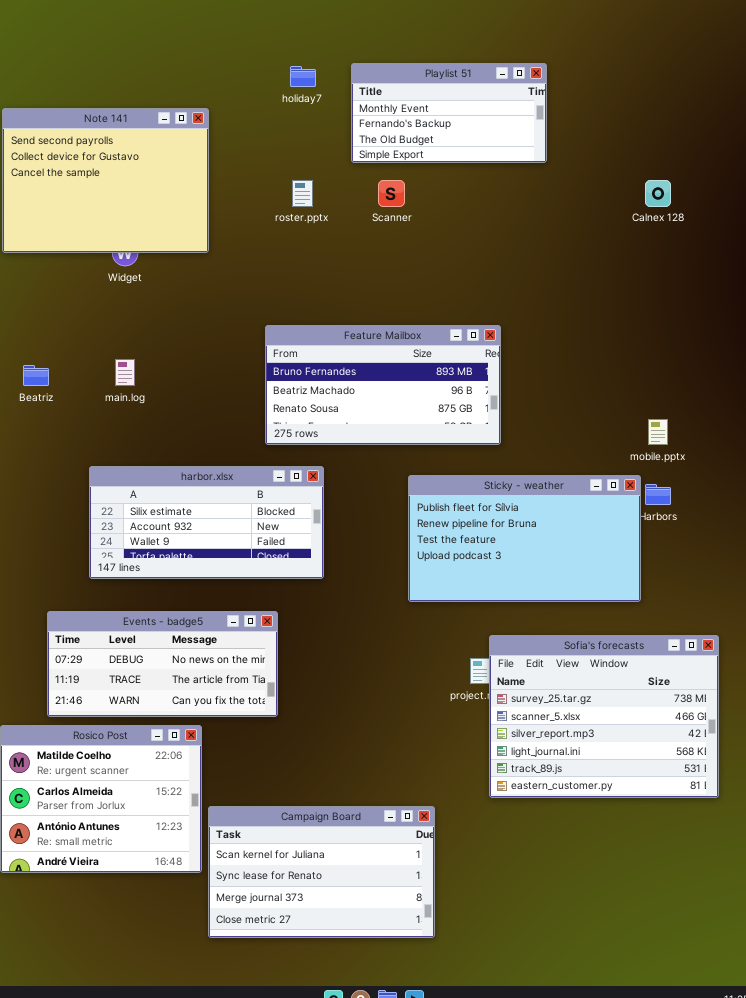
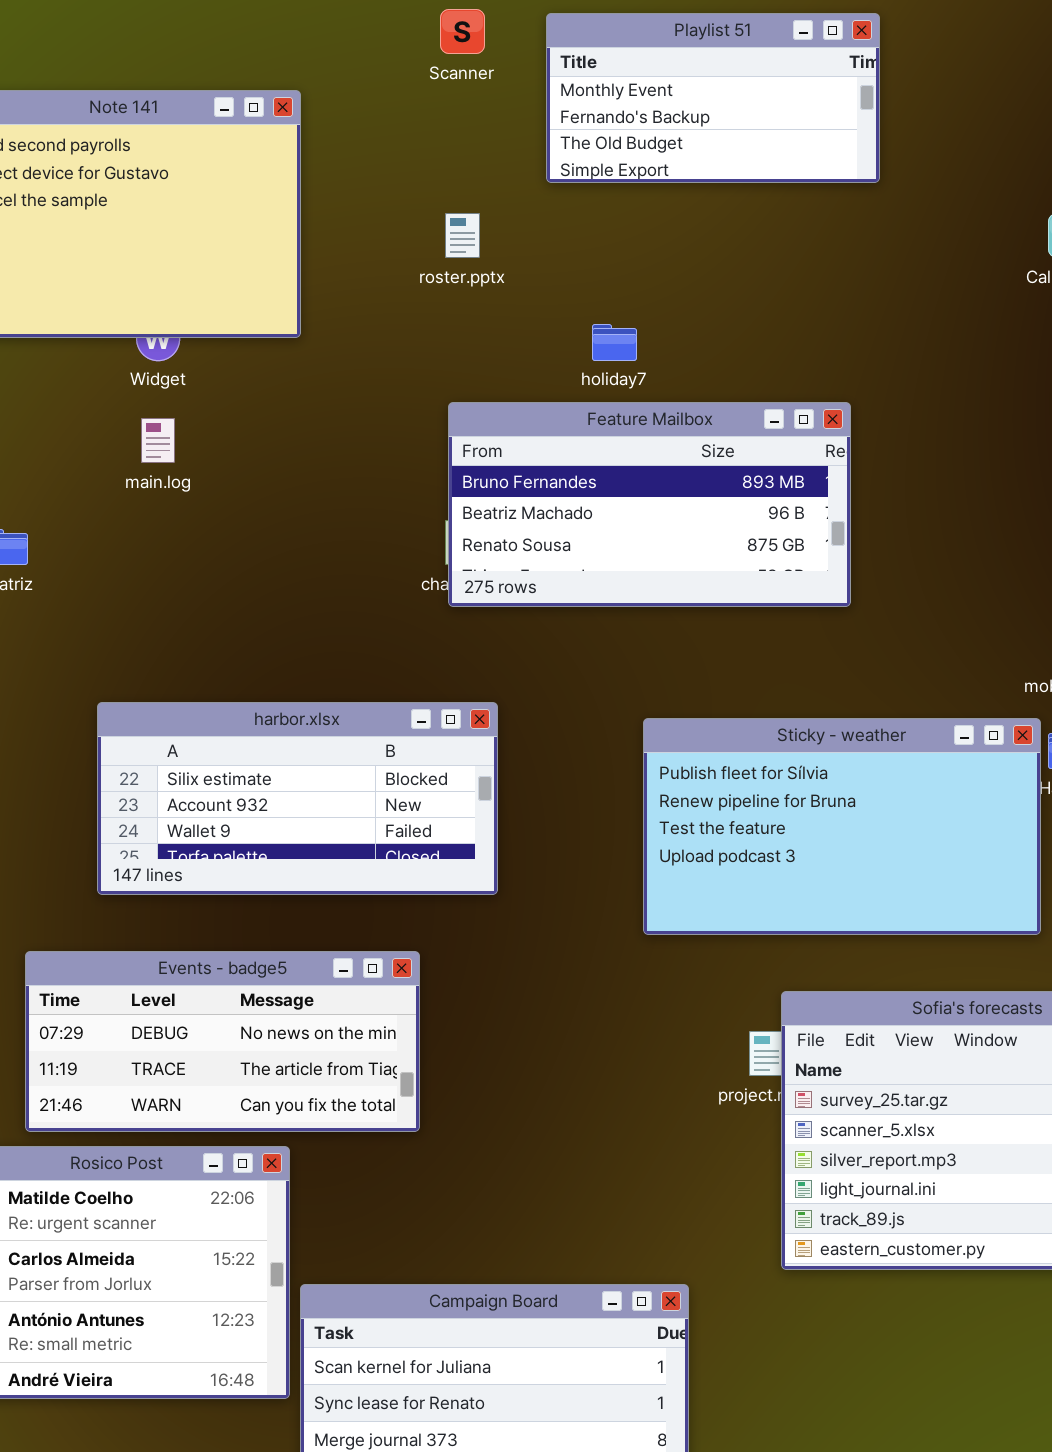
holiday7: [290,66,316,87] -> [592,324,637,361], moved
Scanner: [378,180,405,207] -> [440,9,485,54], moved
Feature Mailbox: [265,325,501,445] -> [448,402,851,607], moved
main.log: [115,359,135,386] -> [141,418,175,463], moved

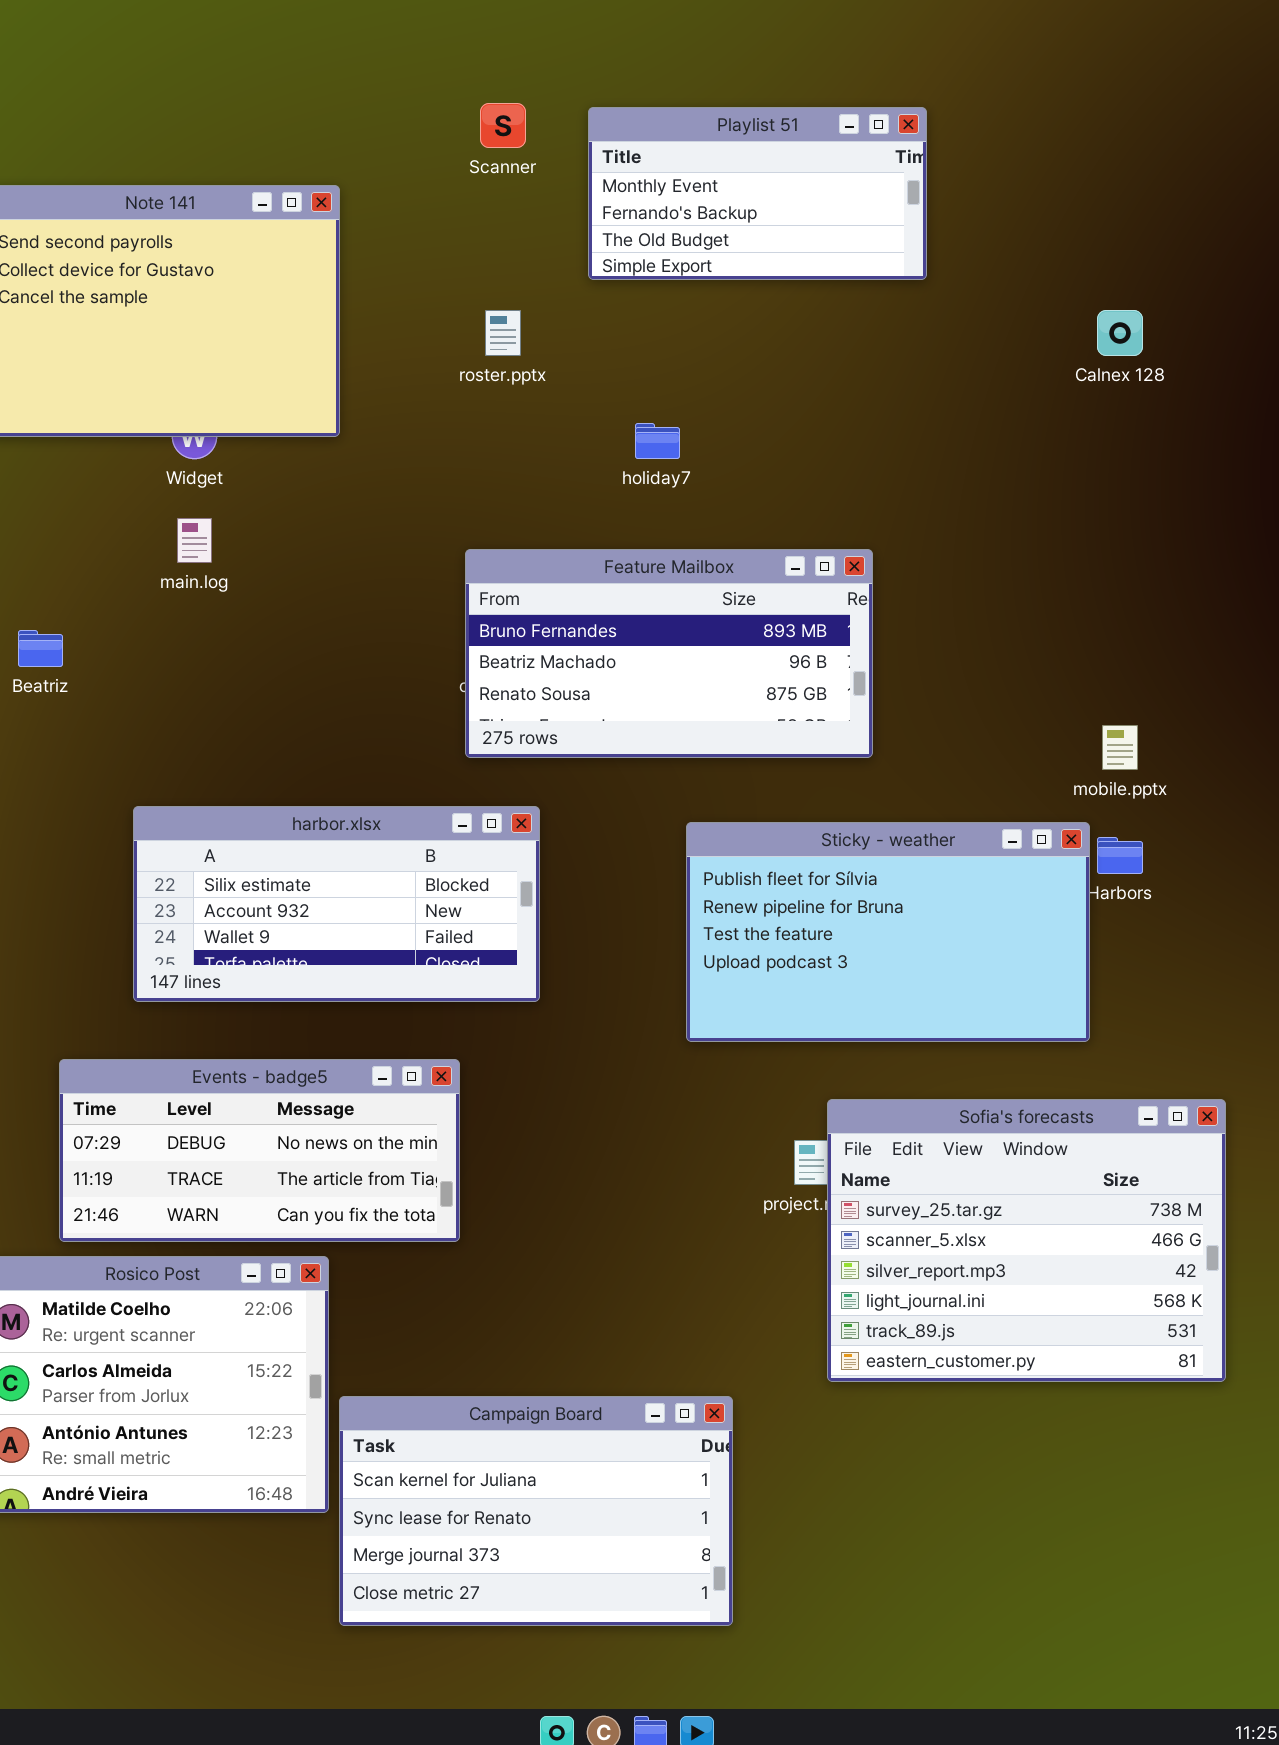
Feature Mailbox: [448,402,851,607] -> [465,549,873,758], moved

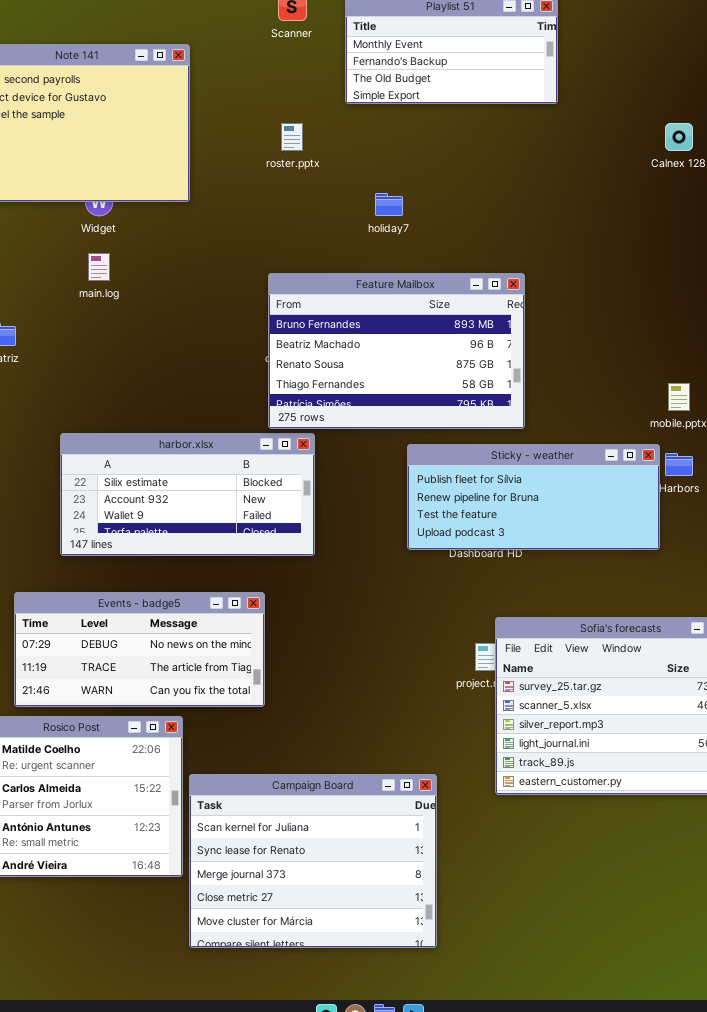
Feature Mailbox: [465,549,873,758] -> [268,273,525,429], resized
Sticky - weather: [686,822,1090,1042] -> [407,444,660,550], resized
Campaign Board: [339,1396,733,1626] -> [189,774,437,948], resized

